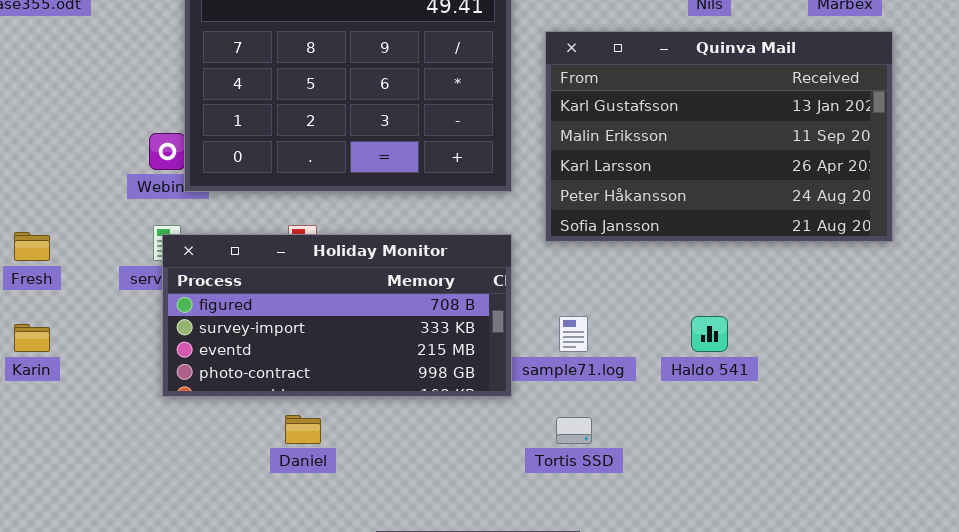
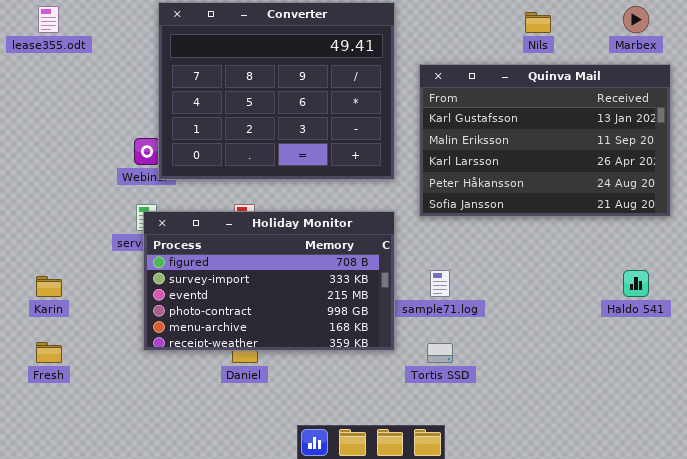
Fresh: [14,232,50,261] -> [36,342,62,363], moved
Holiday Monitor: [162,234,512,397] -> [143,211,395,351], resized
Haldo 541: [691,316,728,352] -> [623,270,649,297], moved

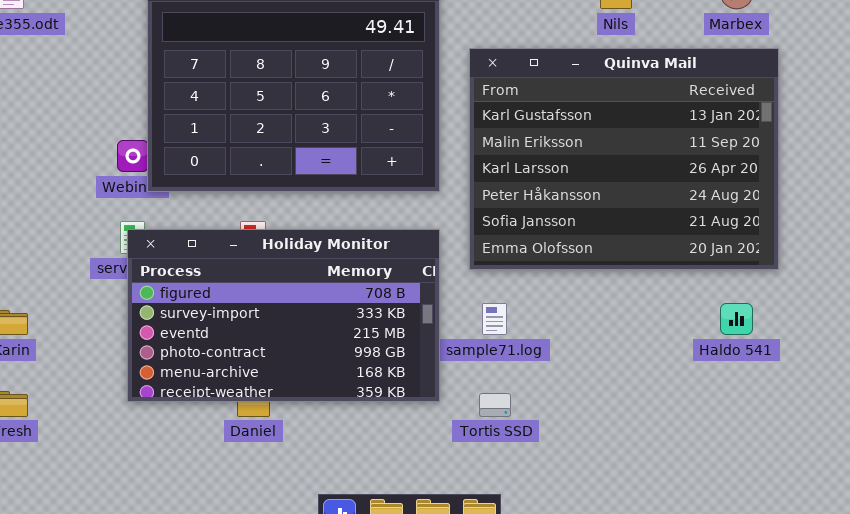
Quinva Mail: [419,64,671,217] -> [469,48,779,270], resized

